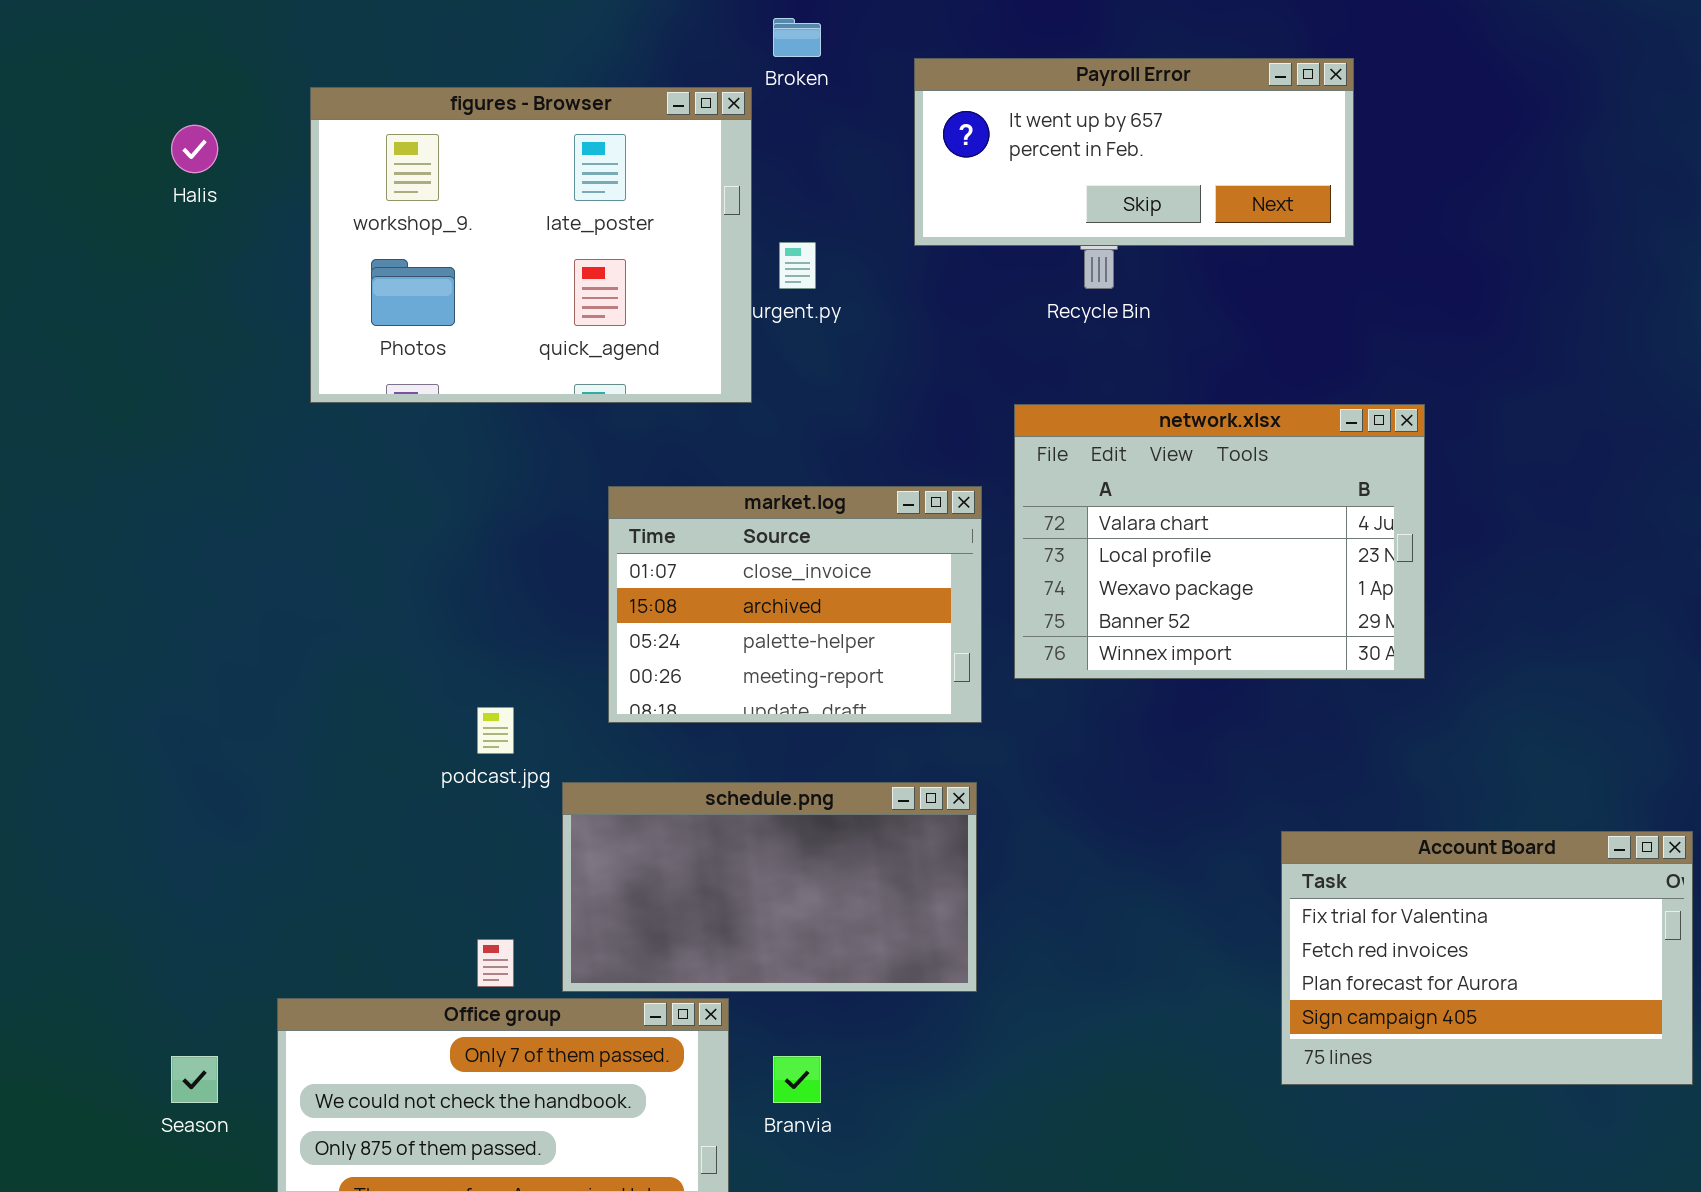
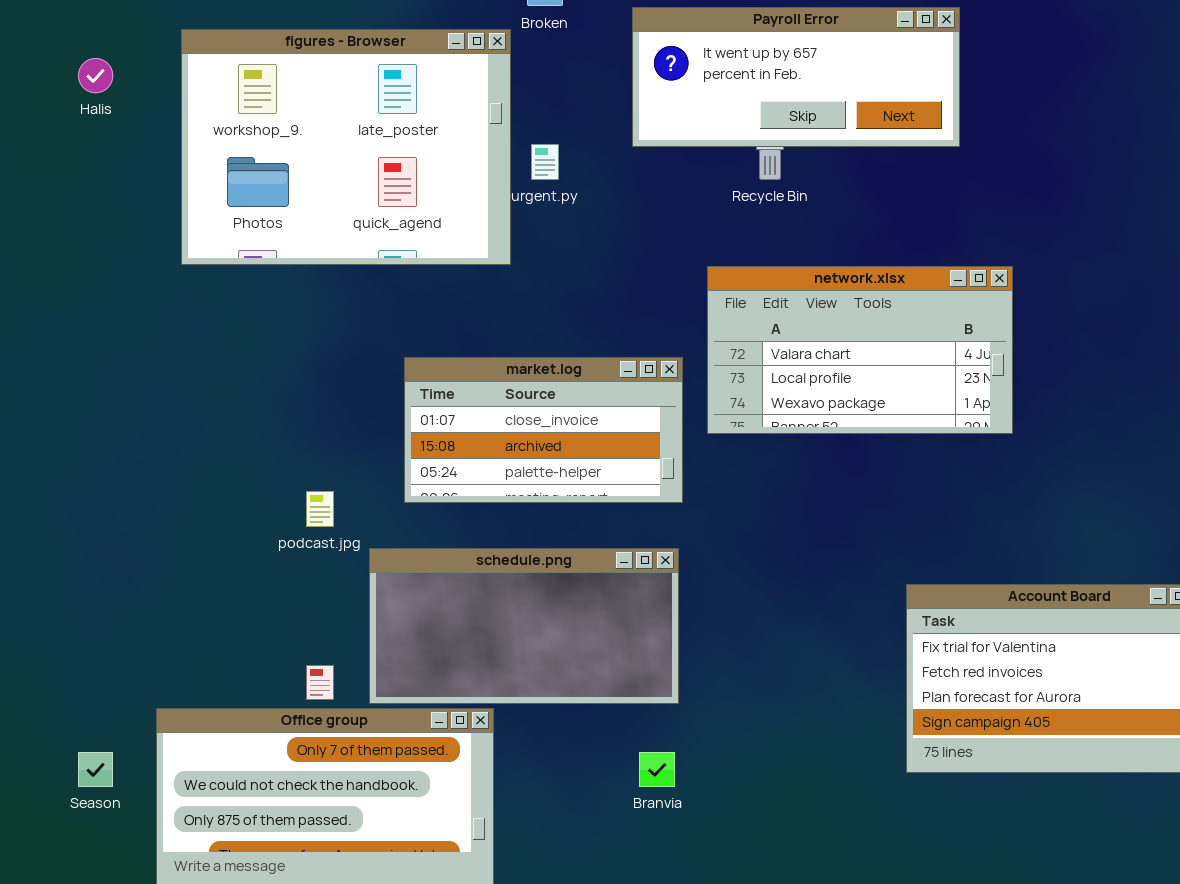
network.xlsx: [1014,404,1425,679] -> [707,266,1013,434], resized
market.log: [608,486,982,723] -> [404,357,683,503], resized
Branvia: [773,1056,821,1103] -> [639,752,675,787], moved

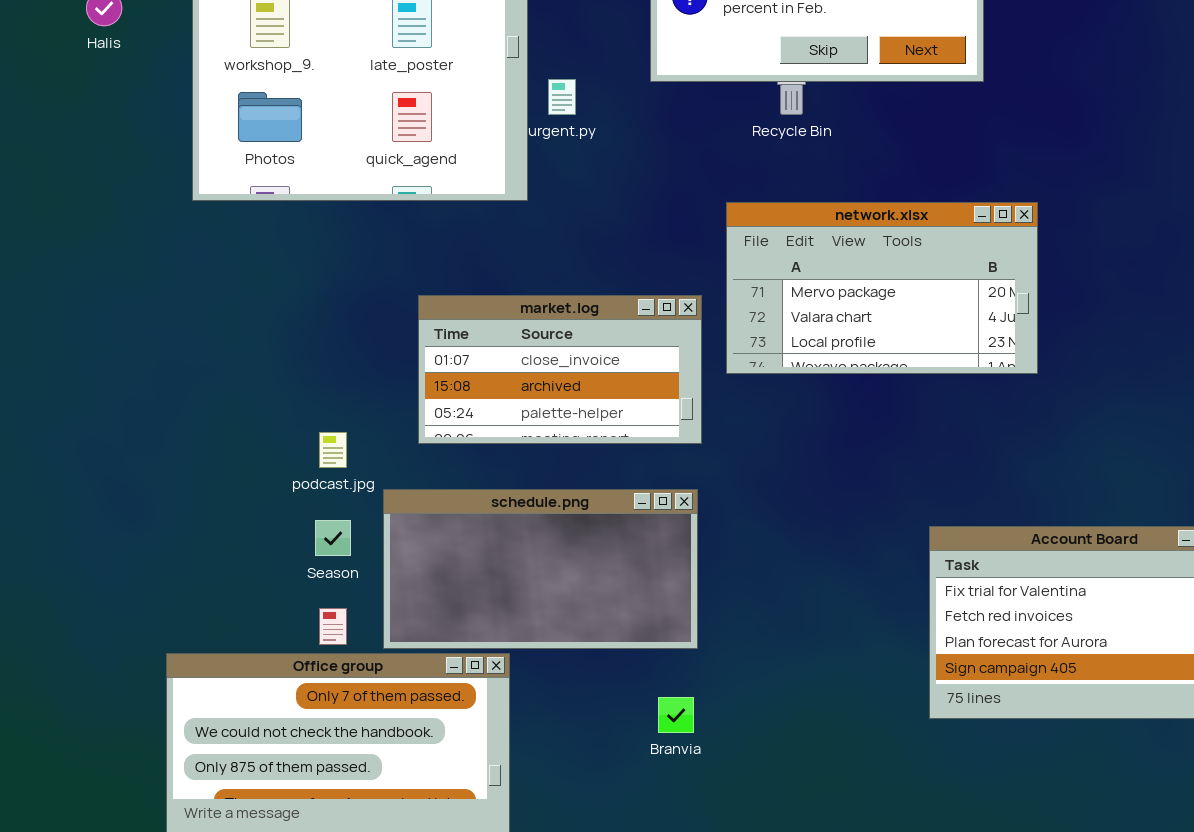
network.xlsx: [707,266,1013,434] -> [726,202,1038,374], scrolled up 1 row
Season: [78,752,113,787] -> [315,520,351,556], moved

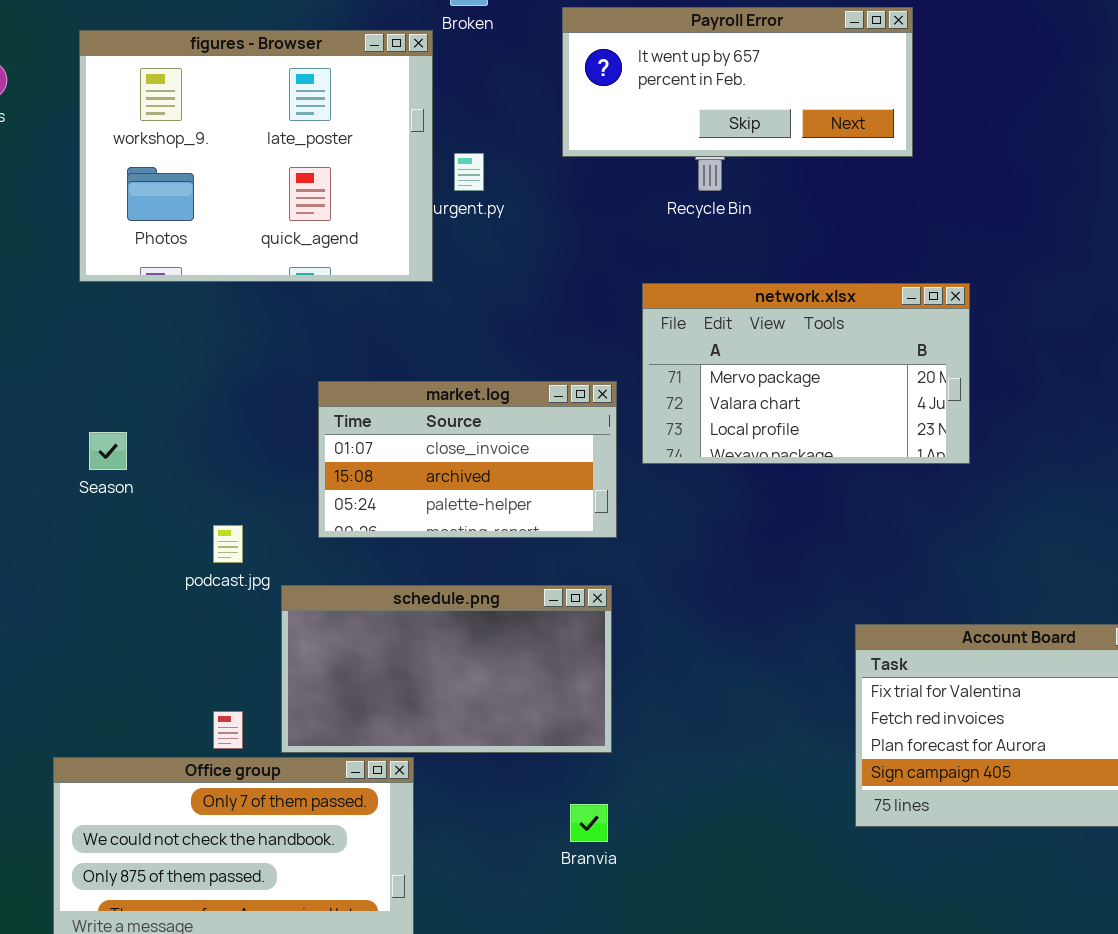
Season: [315,520,351,556] -> [89,432,127,470], moved

